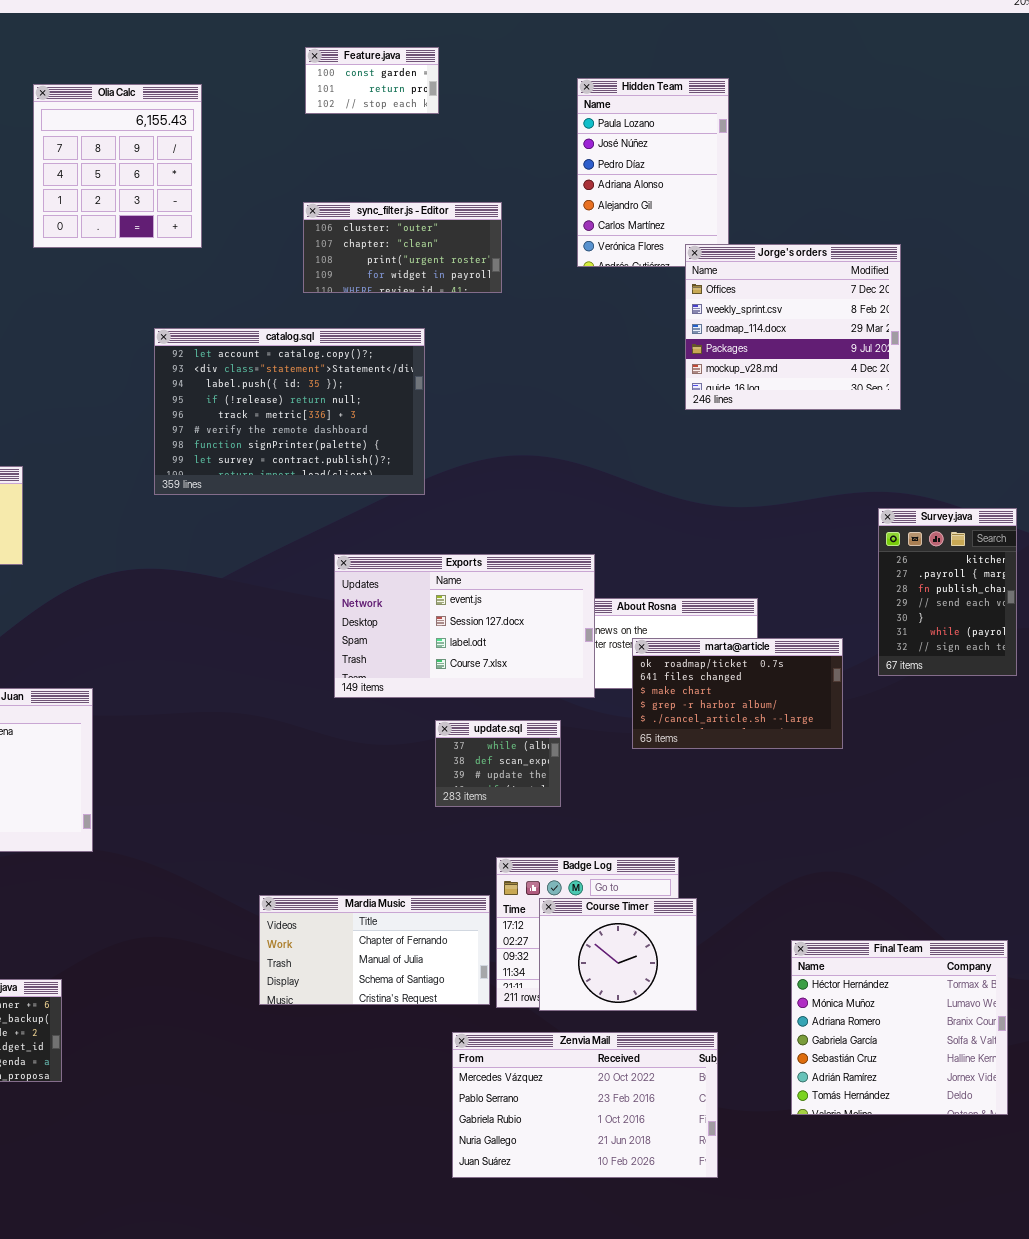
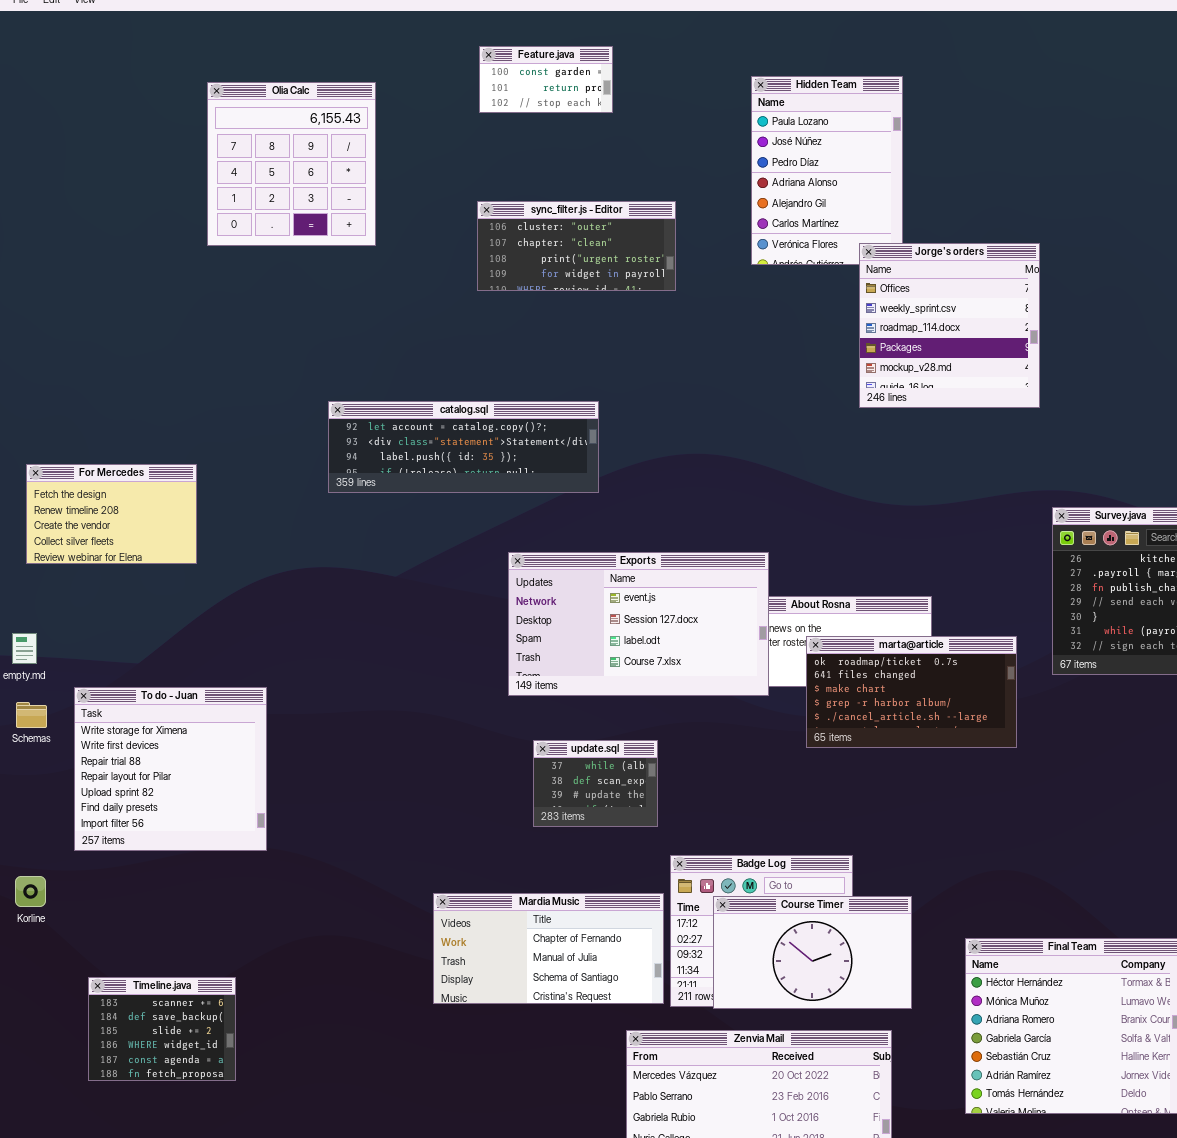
Jorge's orders: [685,244,901,410] -> [859,243,1040,408], resized
catalog.sql: [154,328,425,495] -> [328,401,599,493], resized
update.sql: [435,720,561,807] -> [533,740,658,827], moved
Course Timer: [539,898,697,1011] -> [713,896,912,1009], resized

